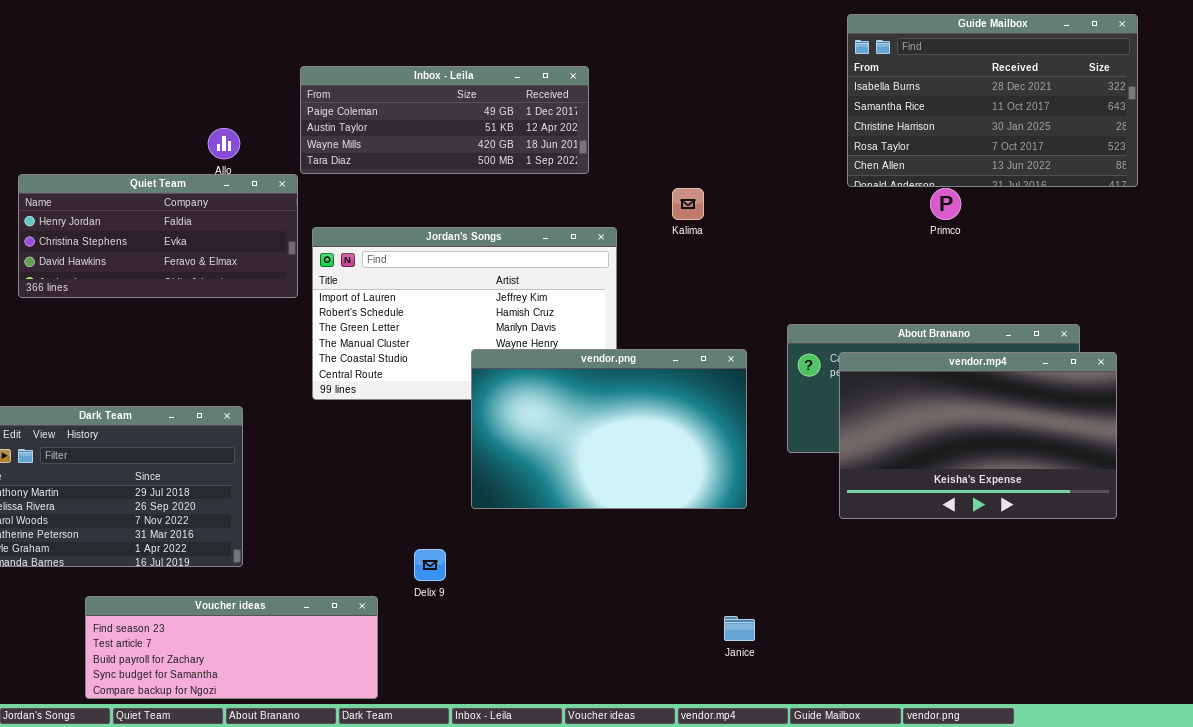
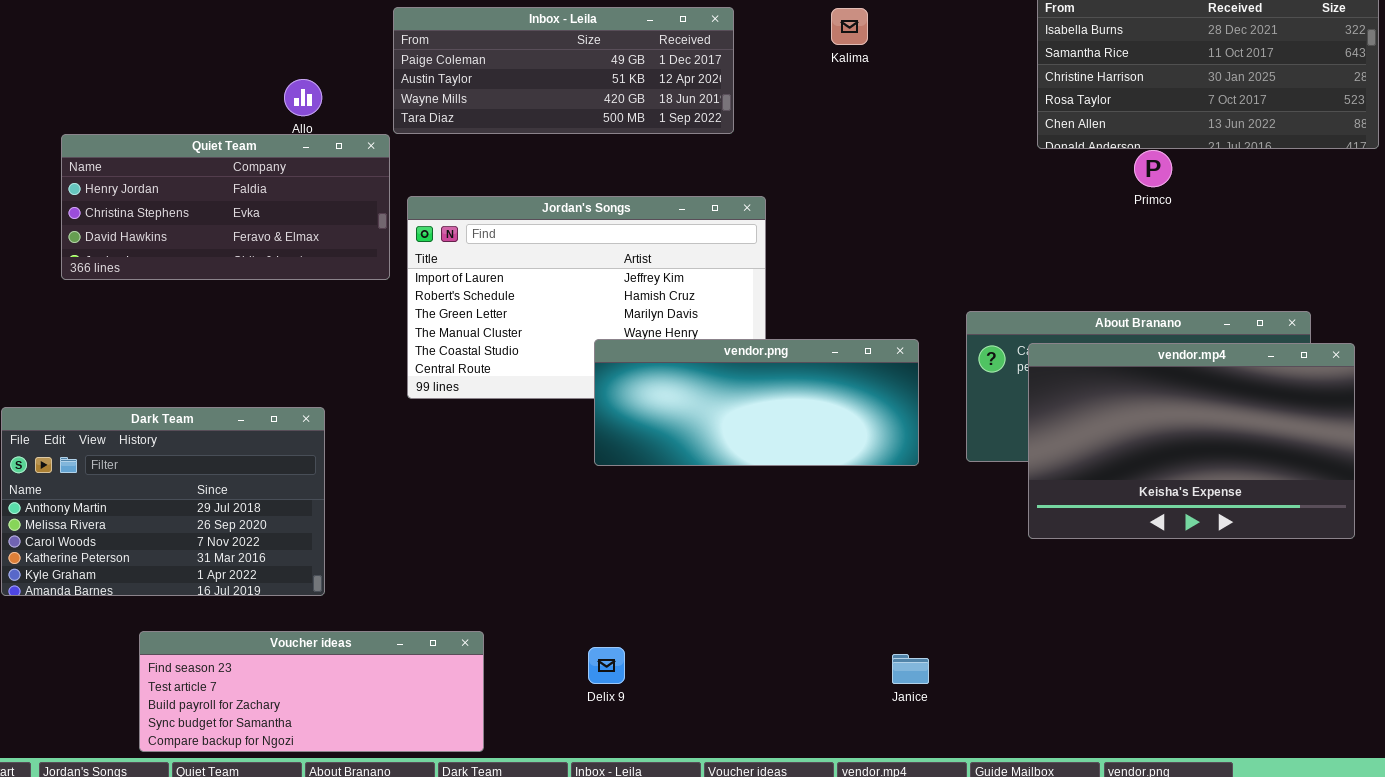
Kalima: [672,188,704,220] -> [831,8,868,45], moved
vendor.png: [471,349,747,509] -> [594,339,919,466], resized
Delix 9: [414,549,446,581] -> [588,647,625,684], moved

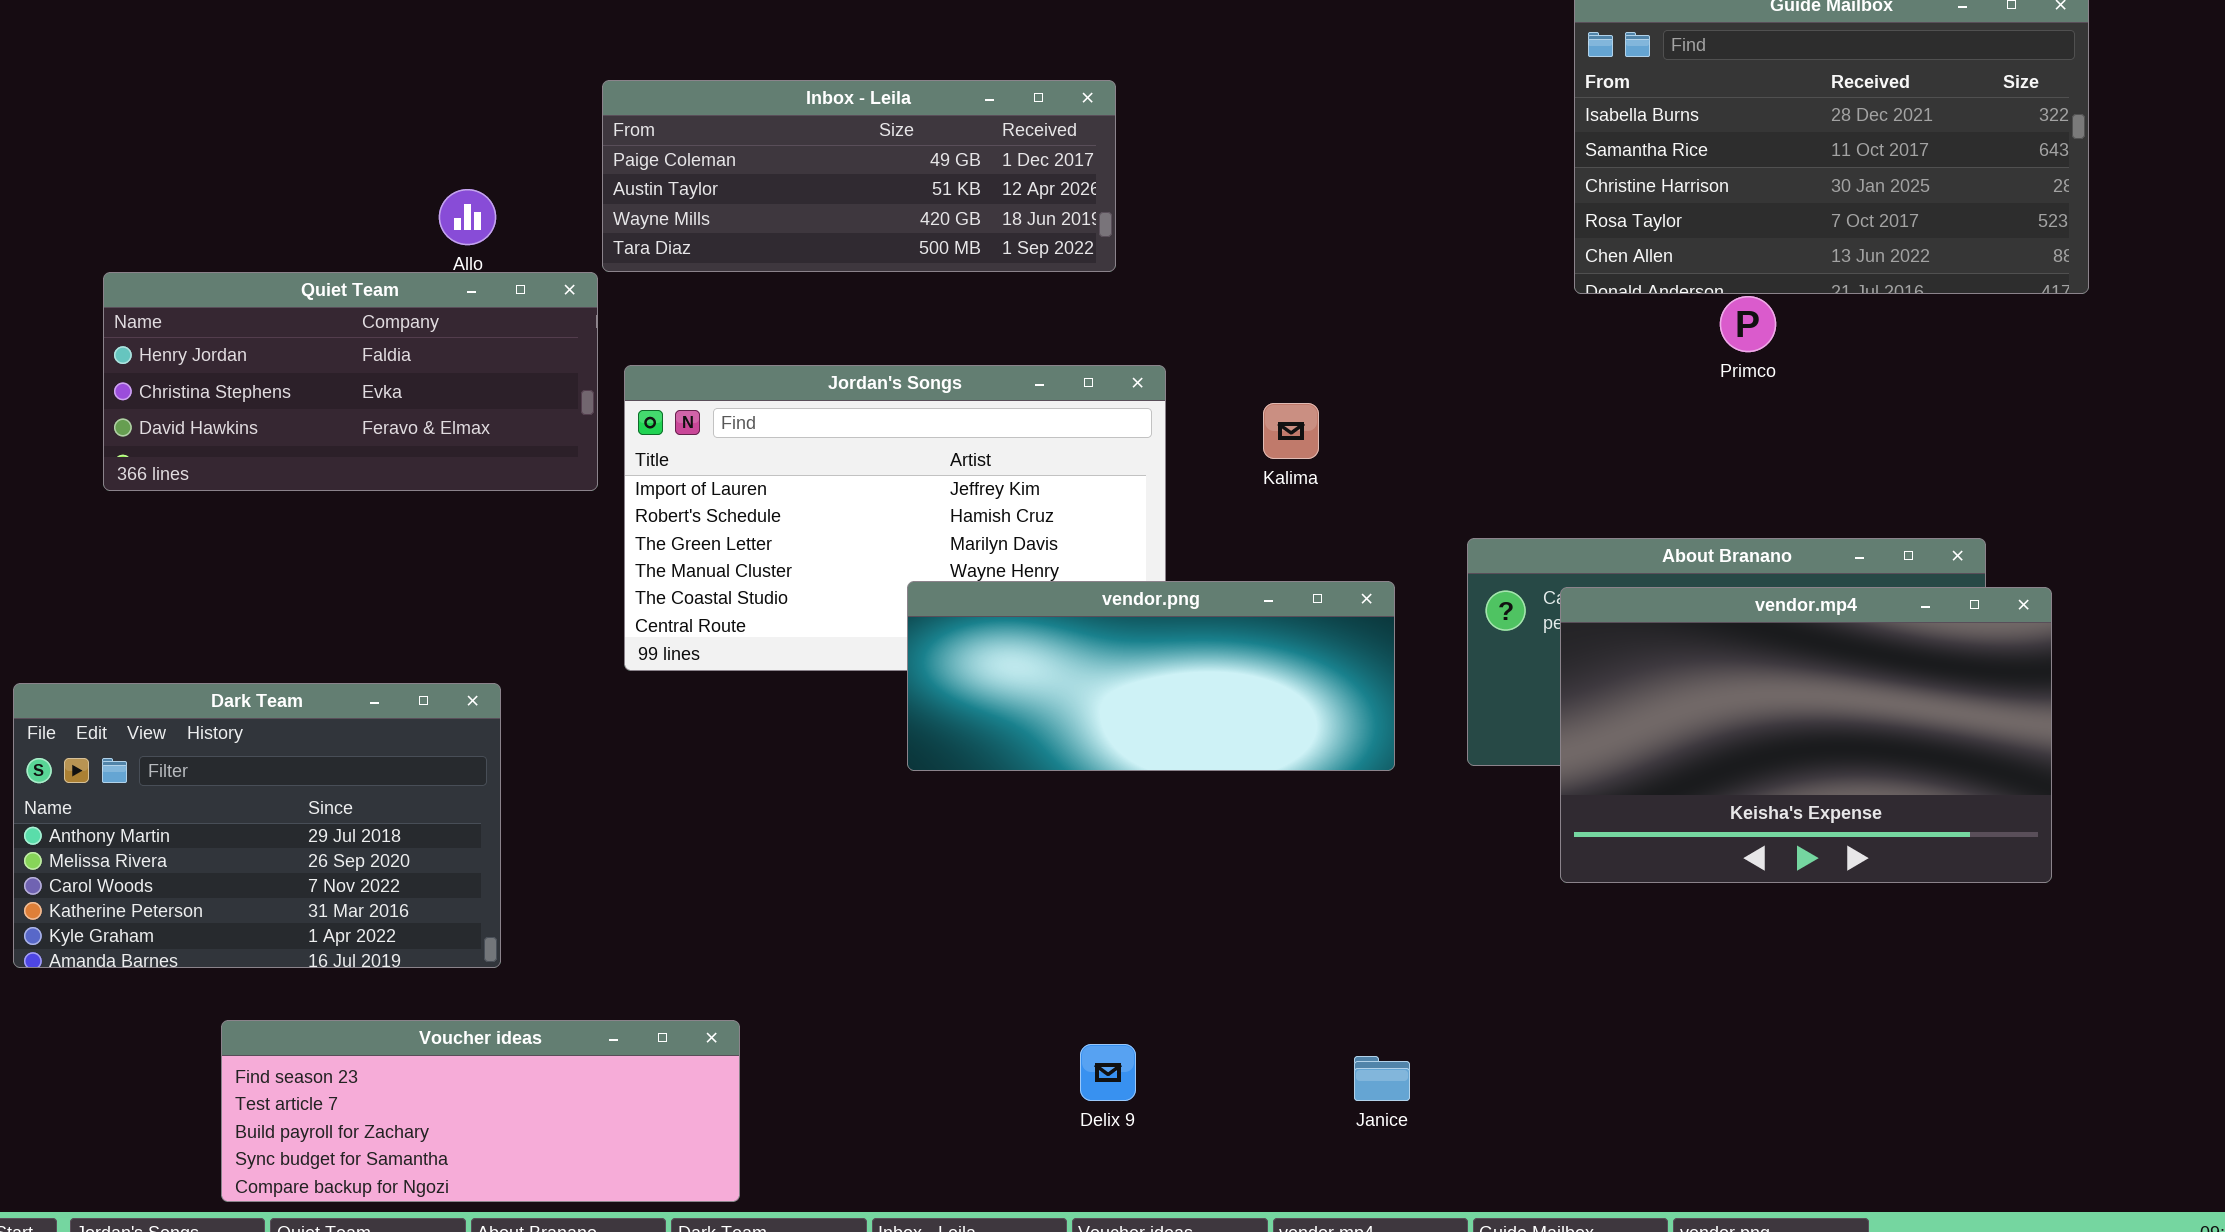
Kalima: [831,8,868,45] -> [1263,403,1319,459], moved
Delix 9: [588,647,625,684] -> [1080,1044,1136,1101], moved

